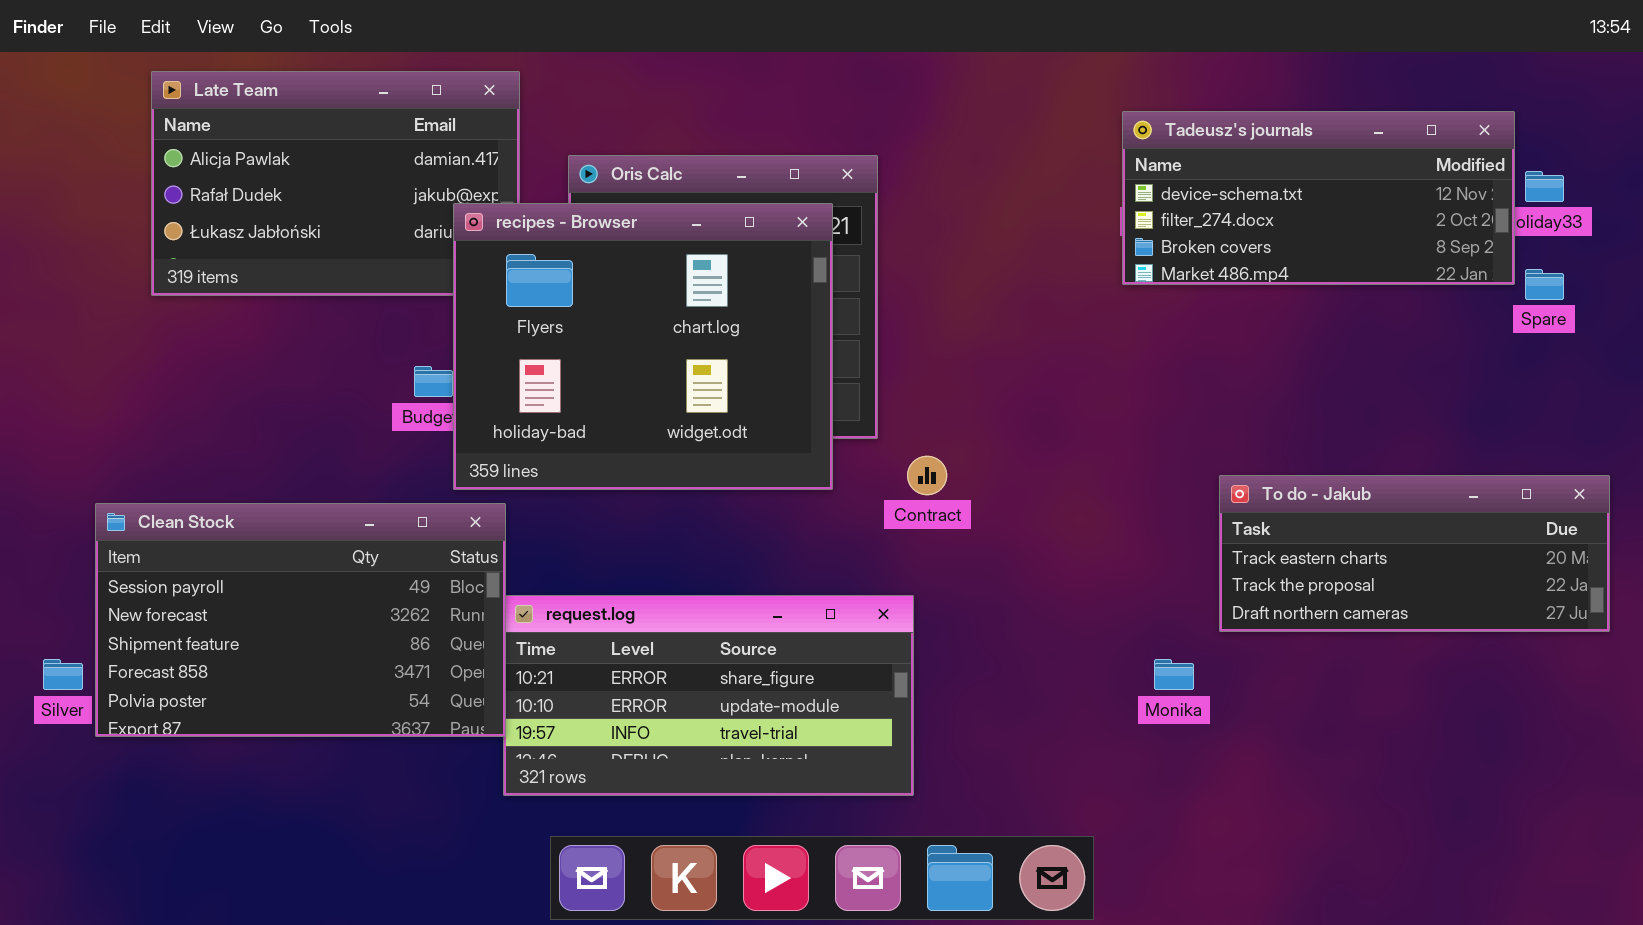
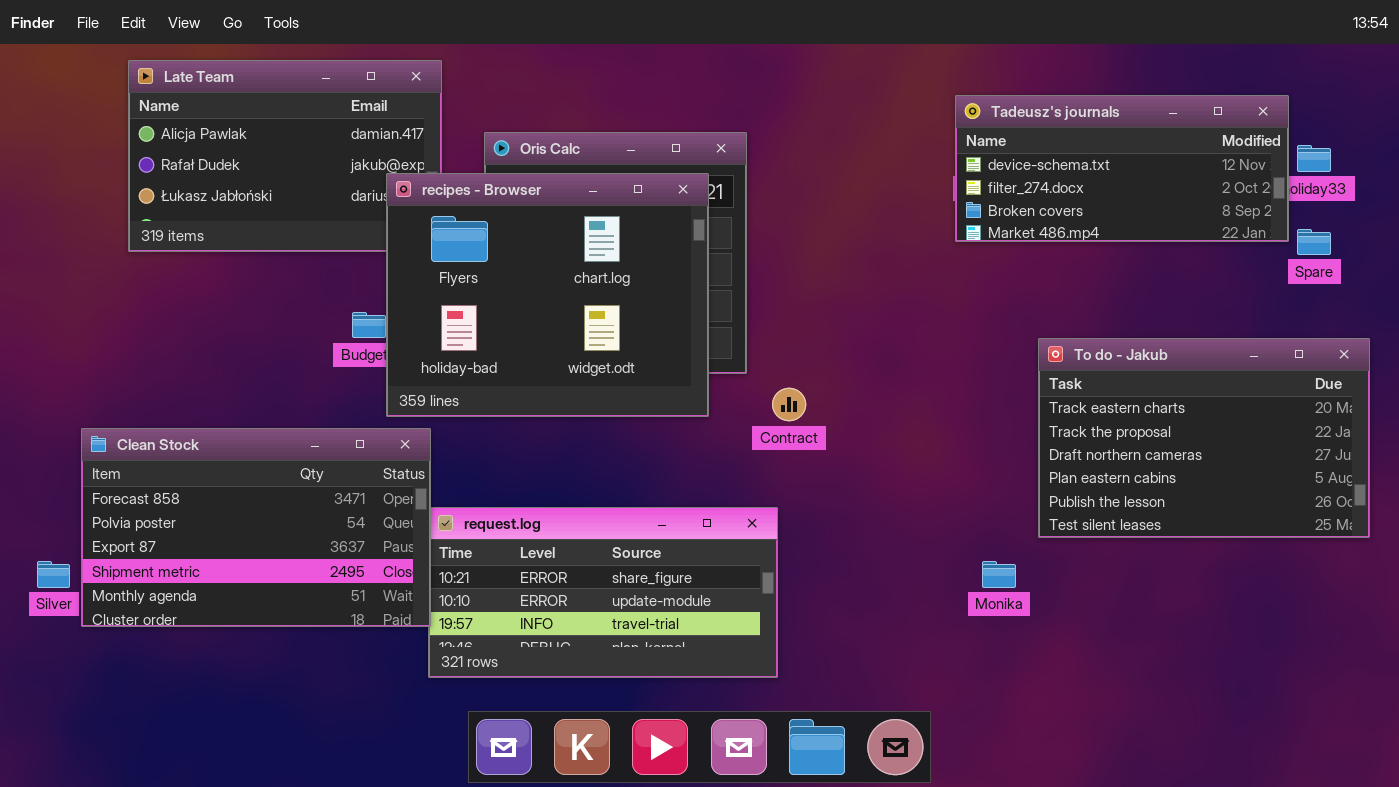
To do - Jakub: [1219,475,1610,632] -> [1038,338,1370,538], resized
Clean Stock: [95,503,506,737] -> [81,428,431,627], scrolled down 3 rows

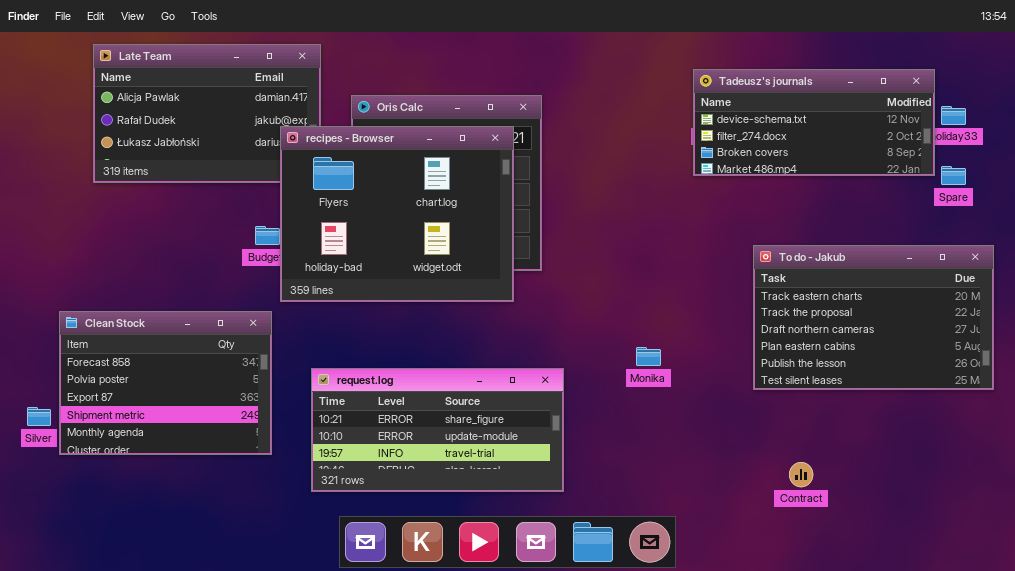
Contract: [772,388,806,421] -> [789,462,813,487], moved
Clean Stock: [81,428,431,627] -> [59,311,272,455], resized
Monika: [982,561,1016,588] -> [636,347,661,366], moved

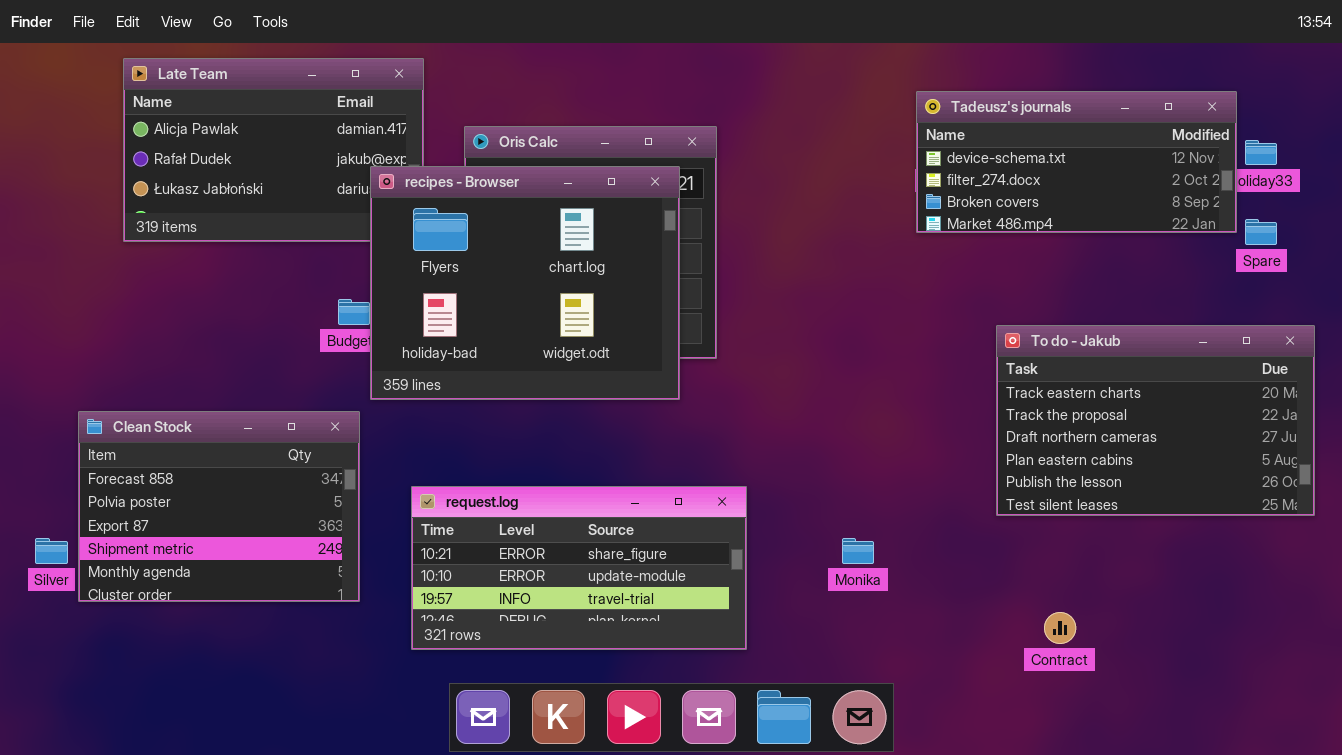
Monika: [636,347,661,366] -> [842,538,874,564], moved

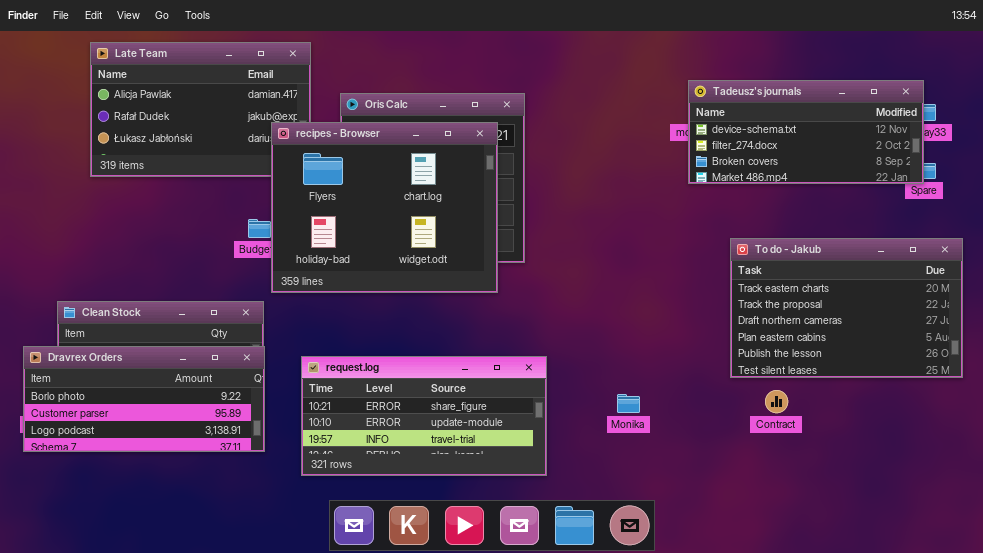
Tadeusz's journals: [916,91,1237,233] -> [688,80,924,184], moved
Dravrex Orders: none -> [23,346,265,452], opened
Contract: [1044,612,1076,644] -> [765,390,788,413], moved

